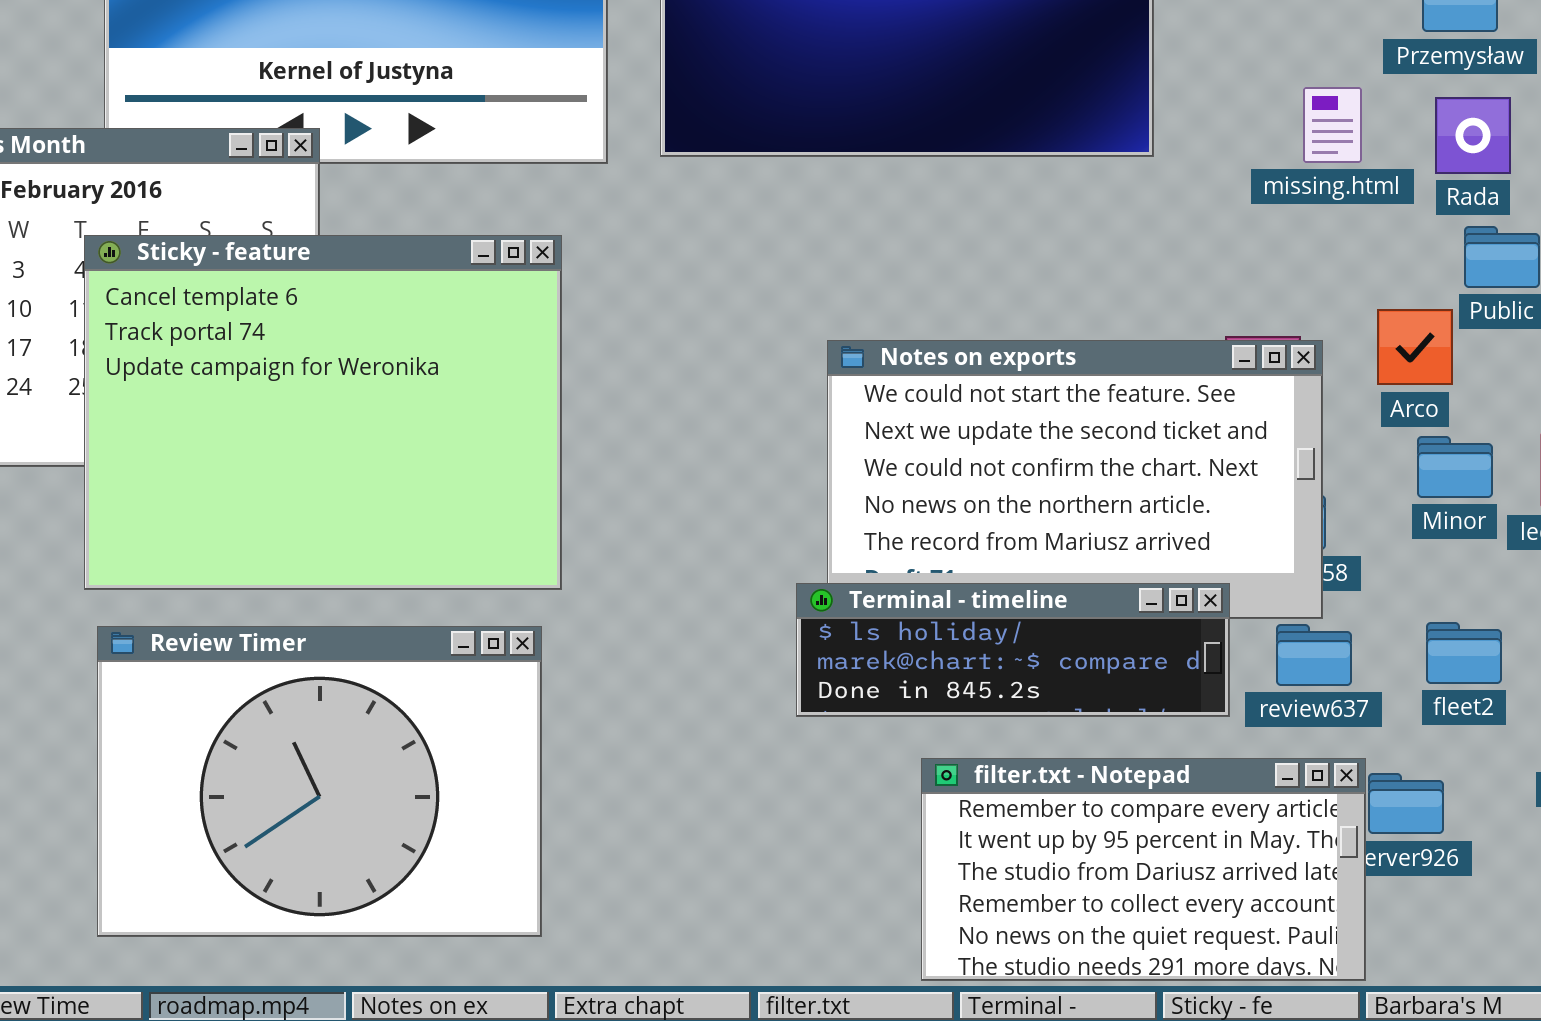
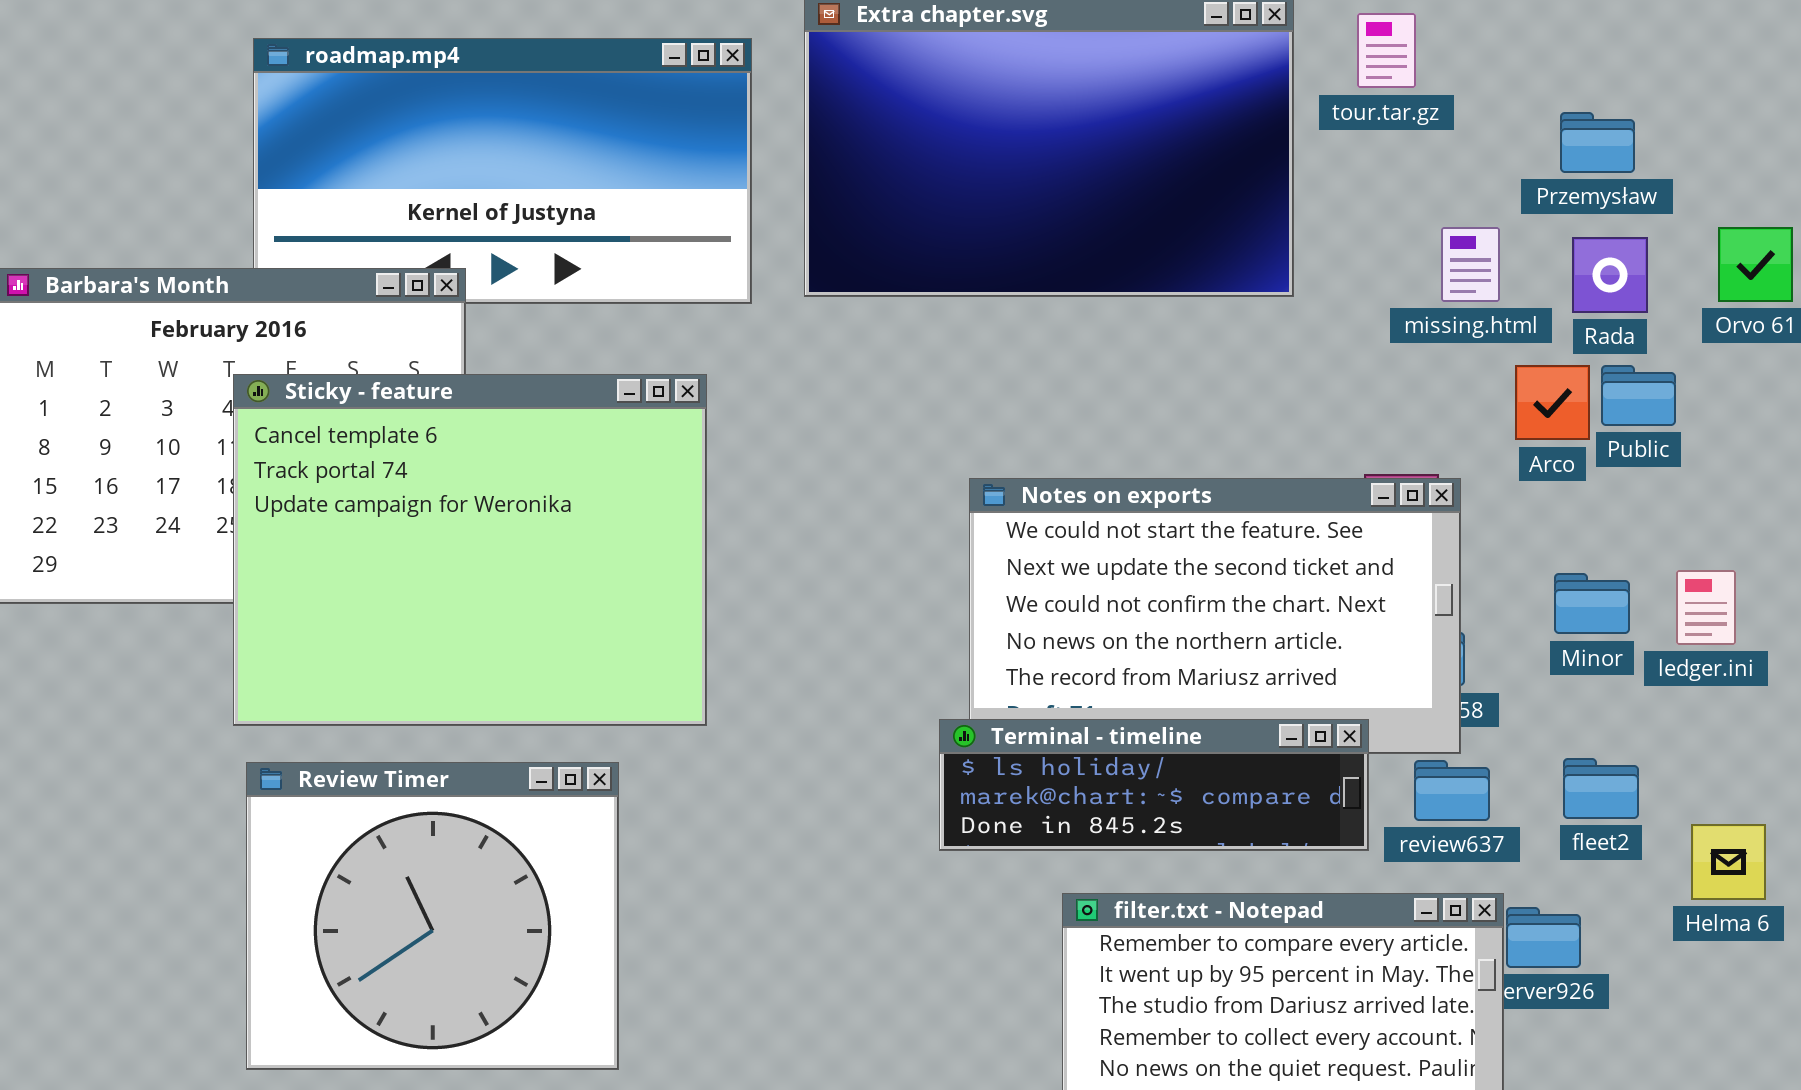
Arco: [1377,309,1453,385] -> [1515,365,1590,440], moved
Review Timer: [97,626,542,937] -> [246,762,619,1070], resized

